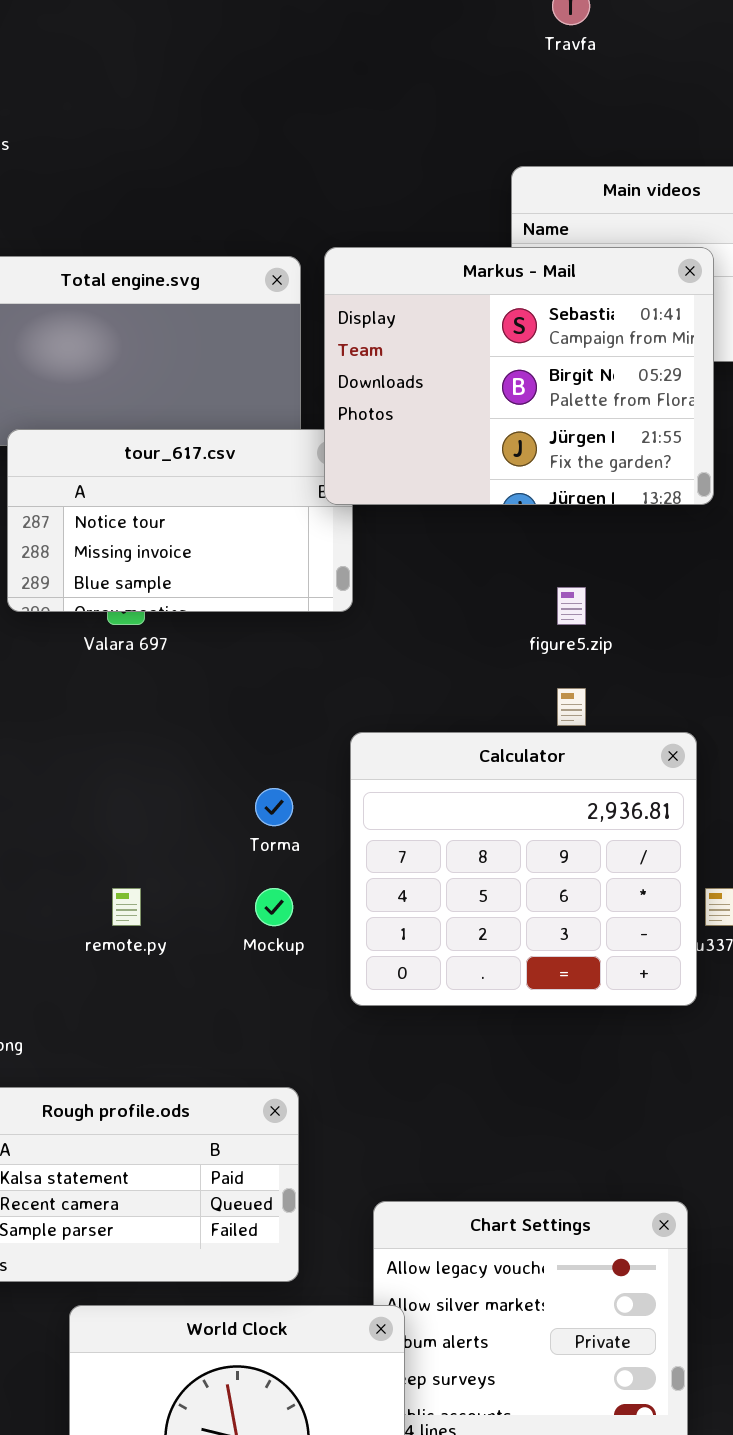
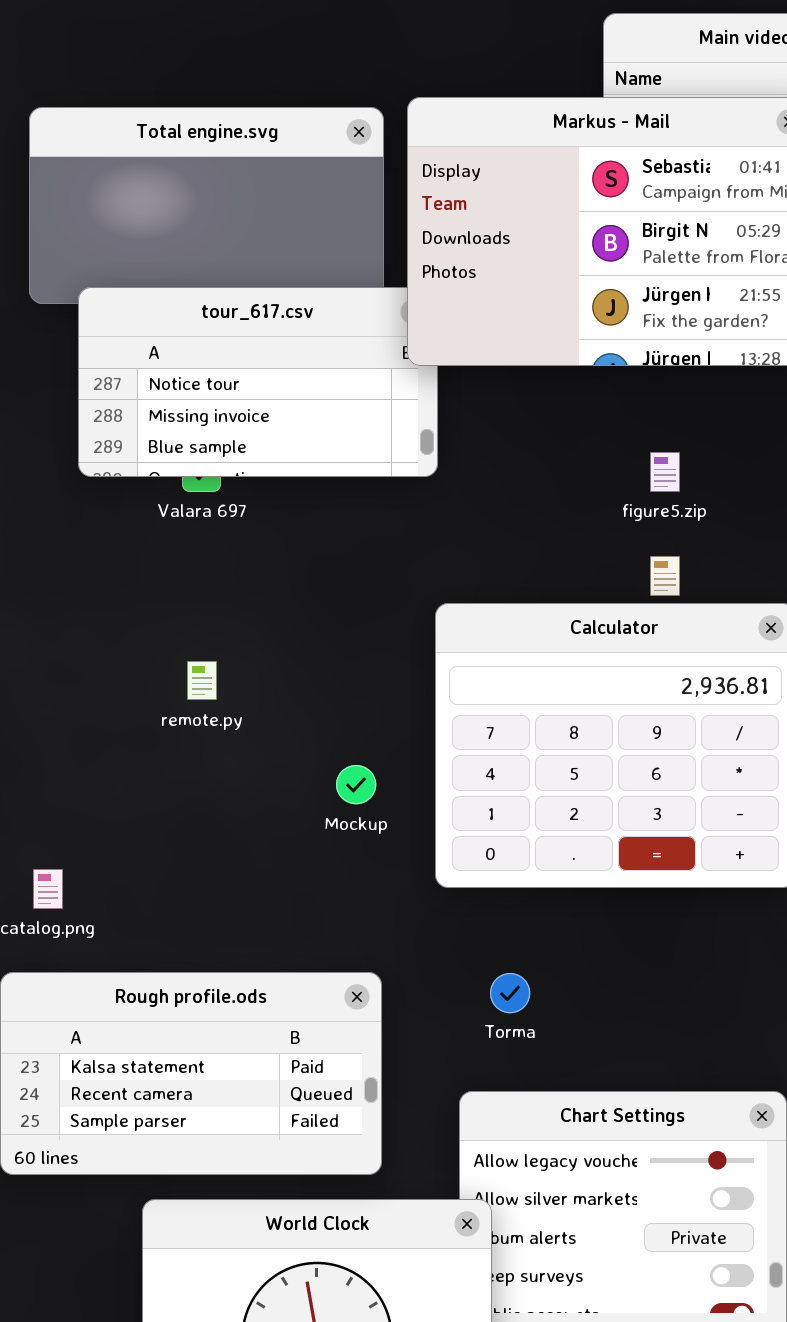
Torma: [255,788,293,826] -> [490,973,530,1013], moved
remote.py: [112,888,141,926] -> [187,661,217,700], moved

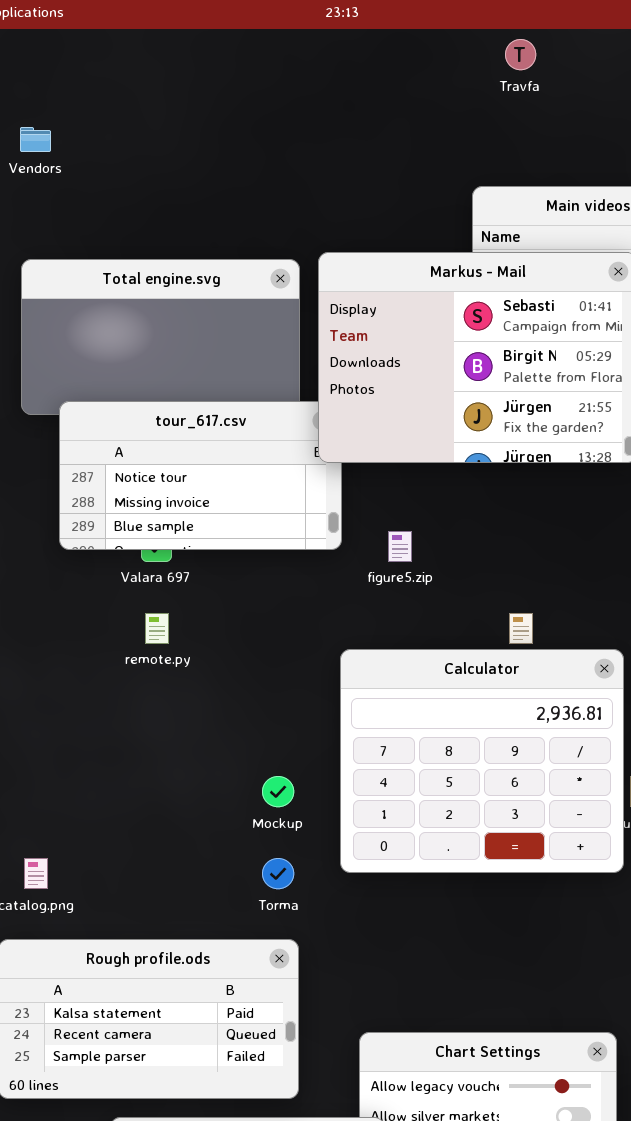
figure5.zip: [650,452,680,492] -> [388,531,412,562], moved
remote.py: [187,661,217,700] -> [145,613,169,644], moved
Torma: [490,973,530,1013] -> [262,858,294,889], moved

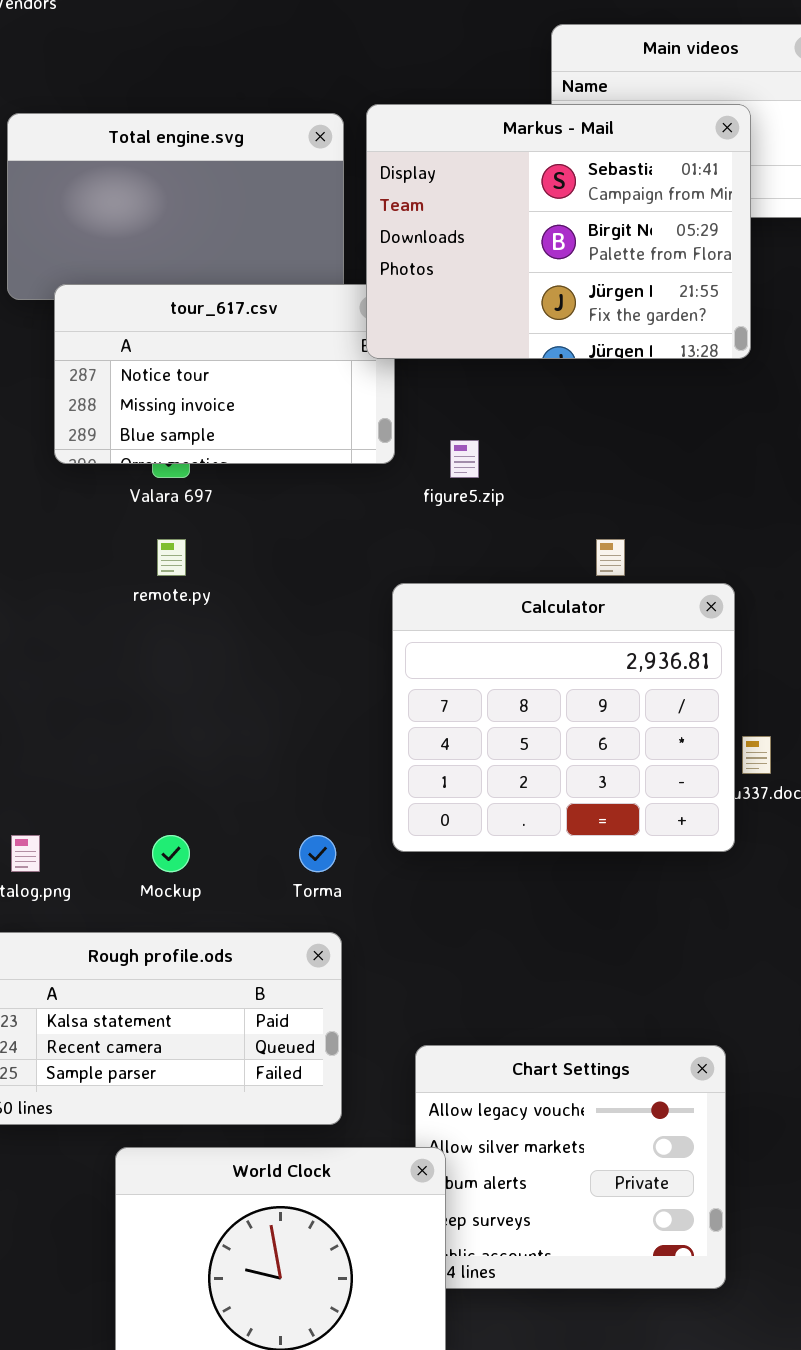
Mockup: [262,776,294,807] -> [152,835,190,872], moved

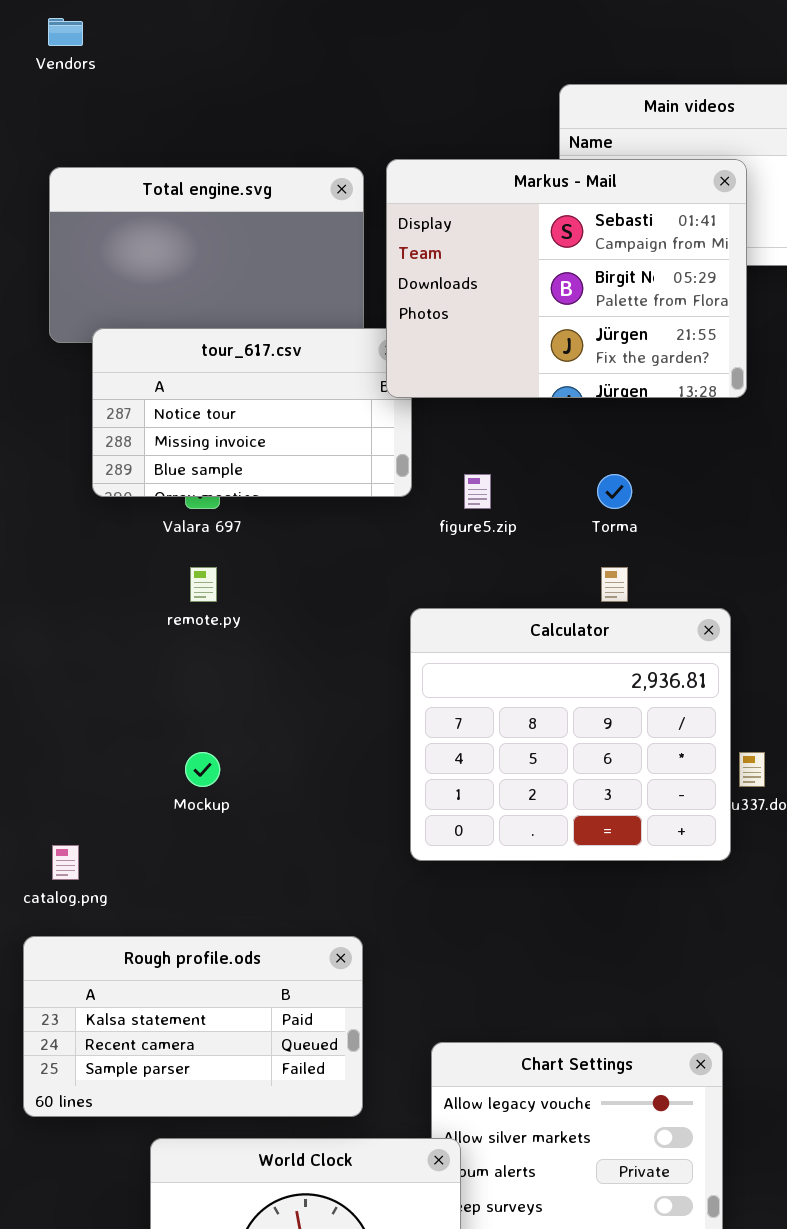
Mockup: [152,835,190,872] -> [185,752,220,787], moved
Torma: [299,835,336,872] -> [597,474,632,509], moved

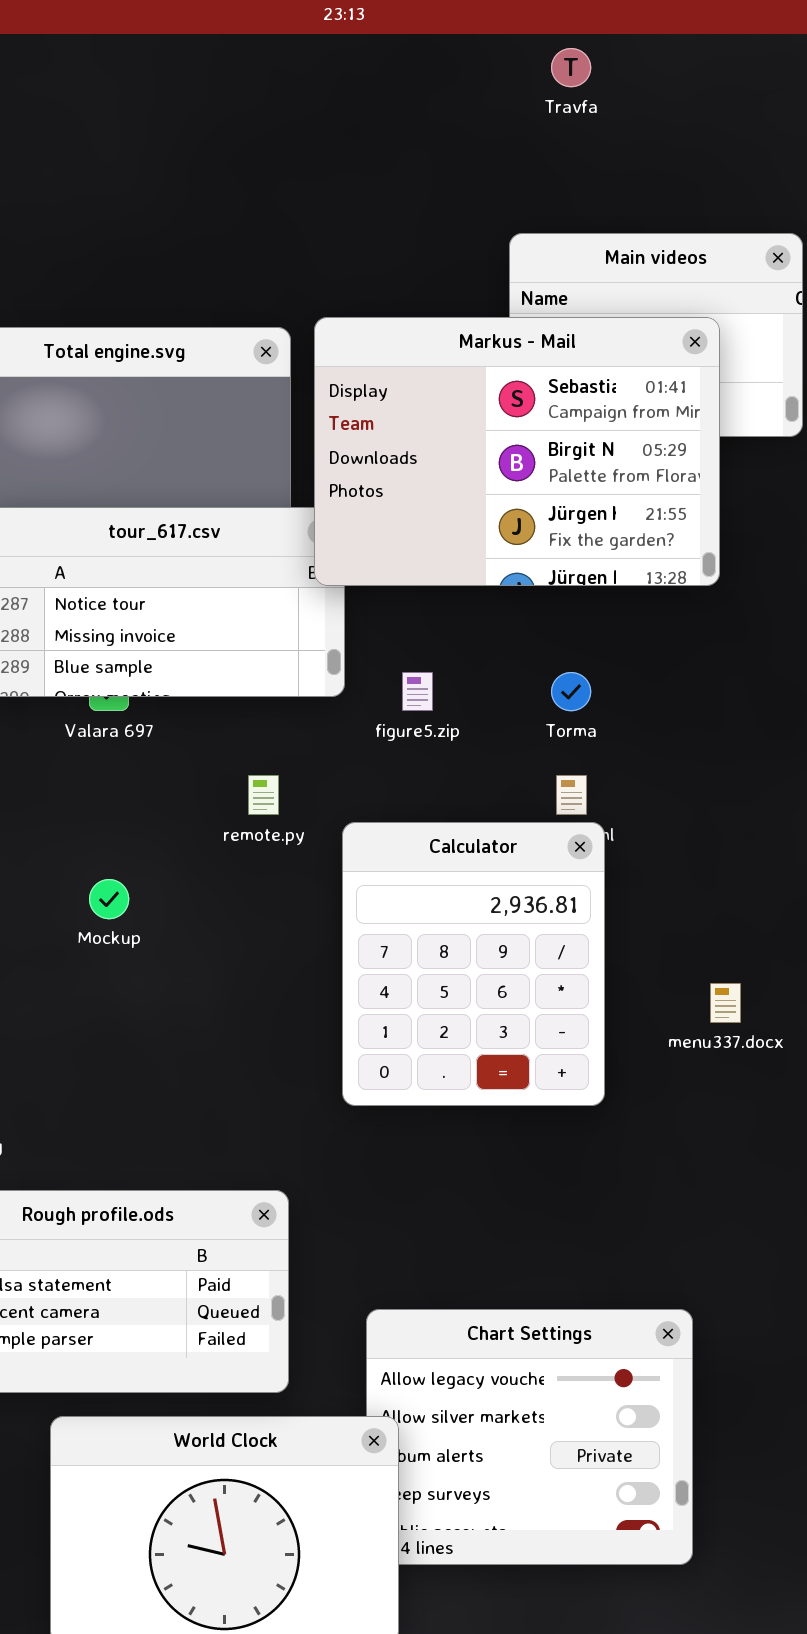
remote.py: [190,567,217,602] -> [248,775,279,815], moved
Calculator: [410,608,731,861] -> [342,822,605,1106], resized
Mockup: [185,752,220,787] -> [89,879,129,919], moved

